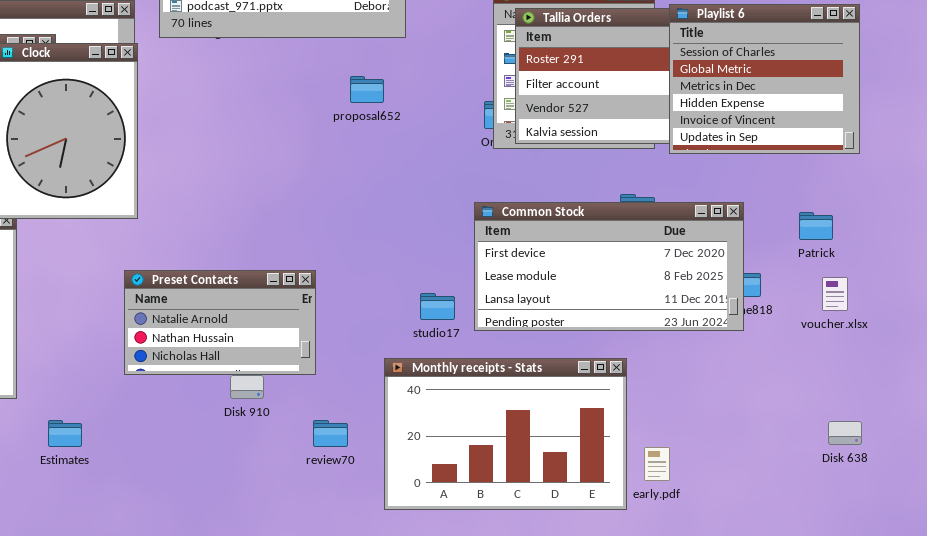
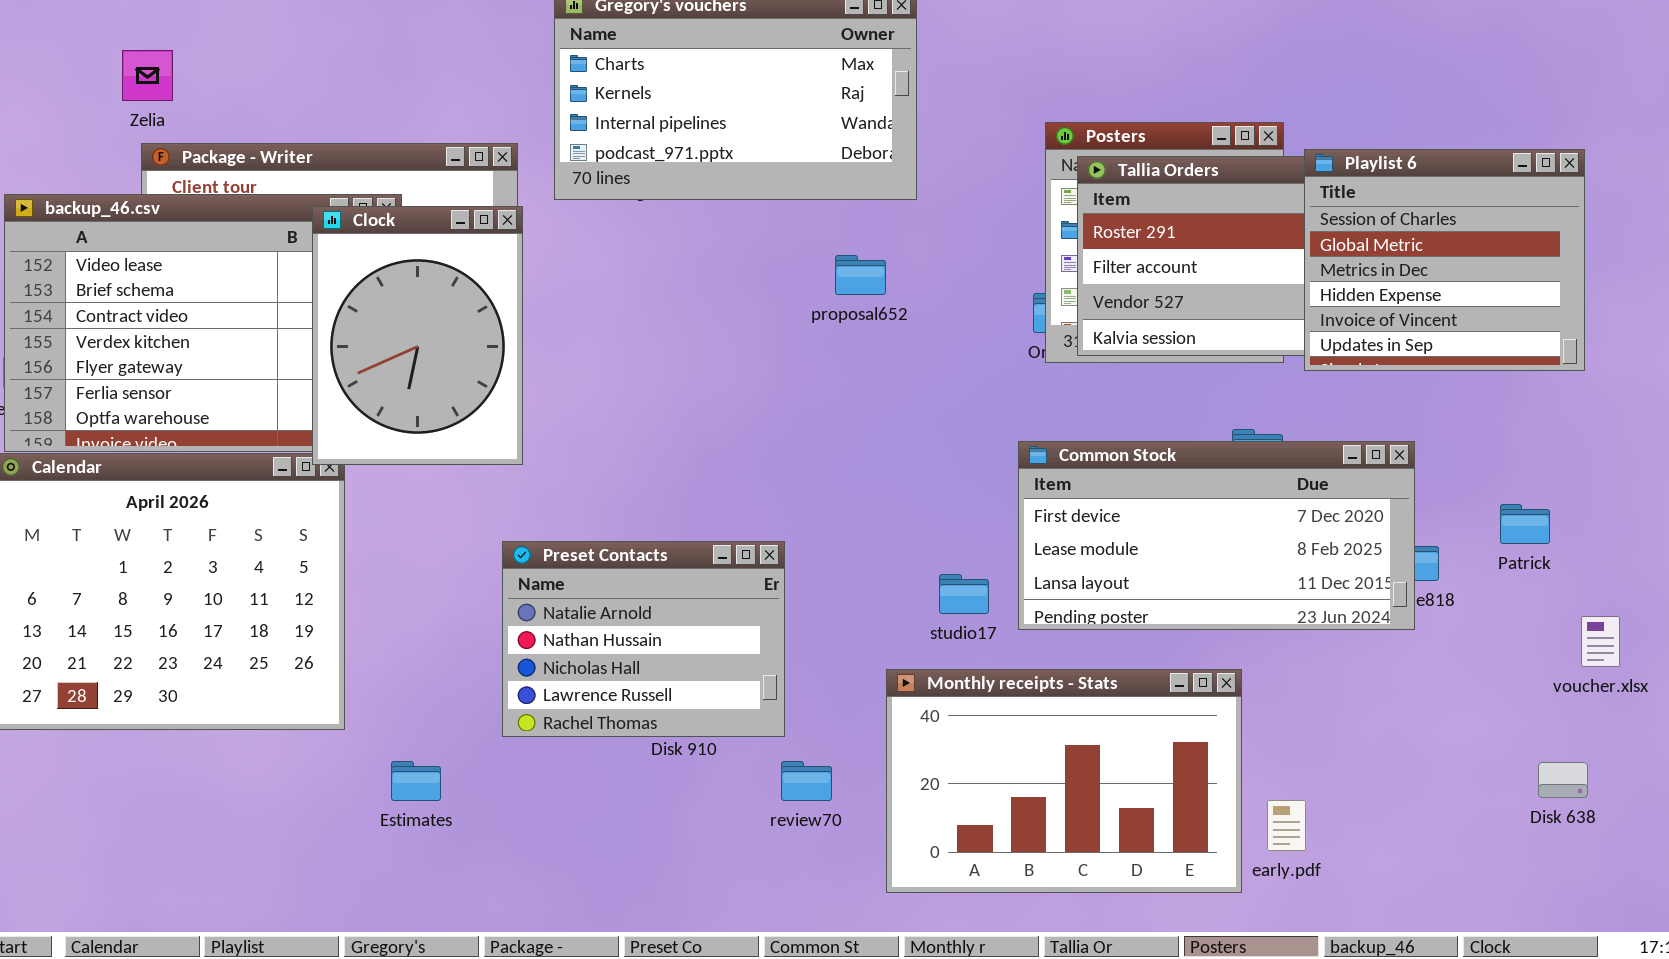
Patrick: [799,212,833,240] -> [1500,504,1550,544], moved
Preset Contacts: [124,270,316,375] -> [502,541,785,737], resized
voucher.xlsx: [822,277,848,311] -> [1581,616,1620,667], moved

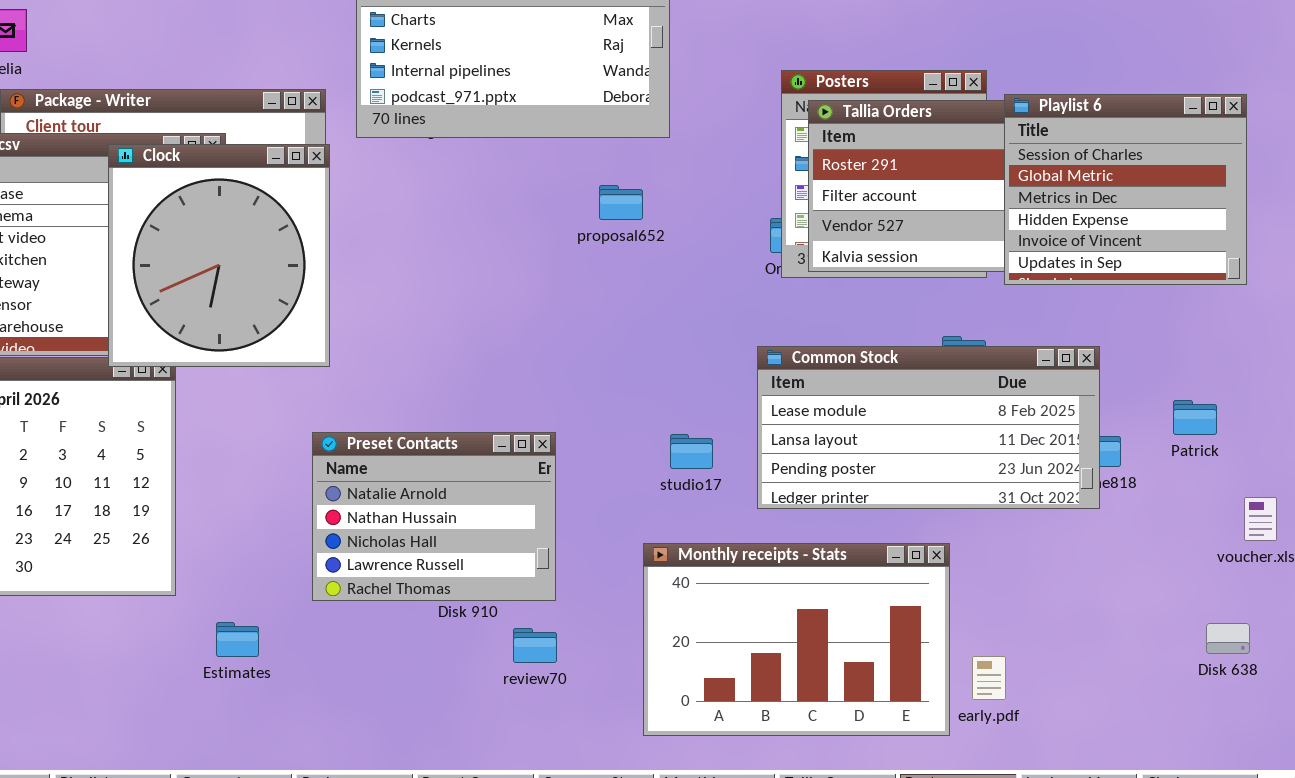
Clock: [312,206,523,465] -> [108,144,330,367], resized
Common Stock: [1018,441,1415,630] -> [757,346,1100,509], scrolled down 1 row
studio17: [939,574,989,614] -> [670,434,713,469], moved
review70: [781,761,832,801] -> [513,628,557,663], moved

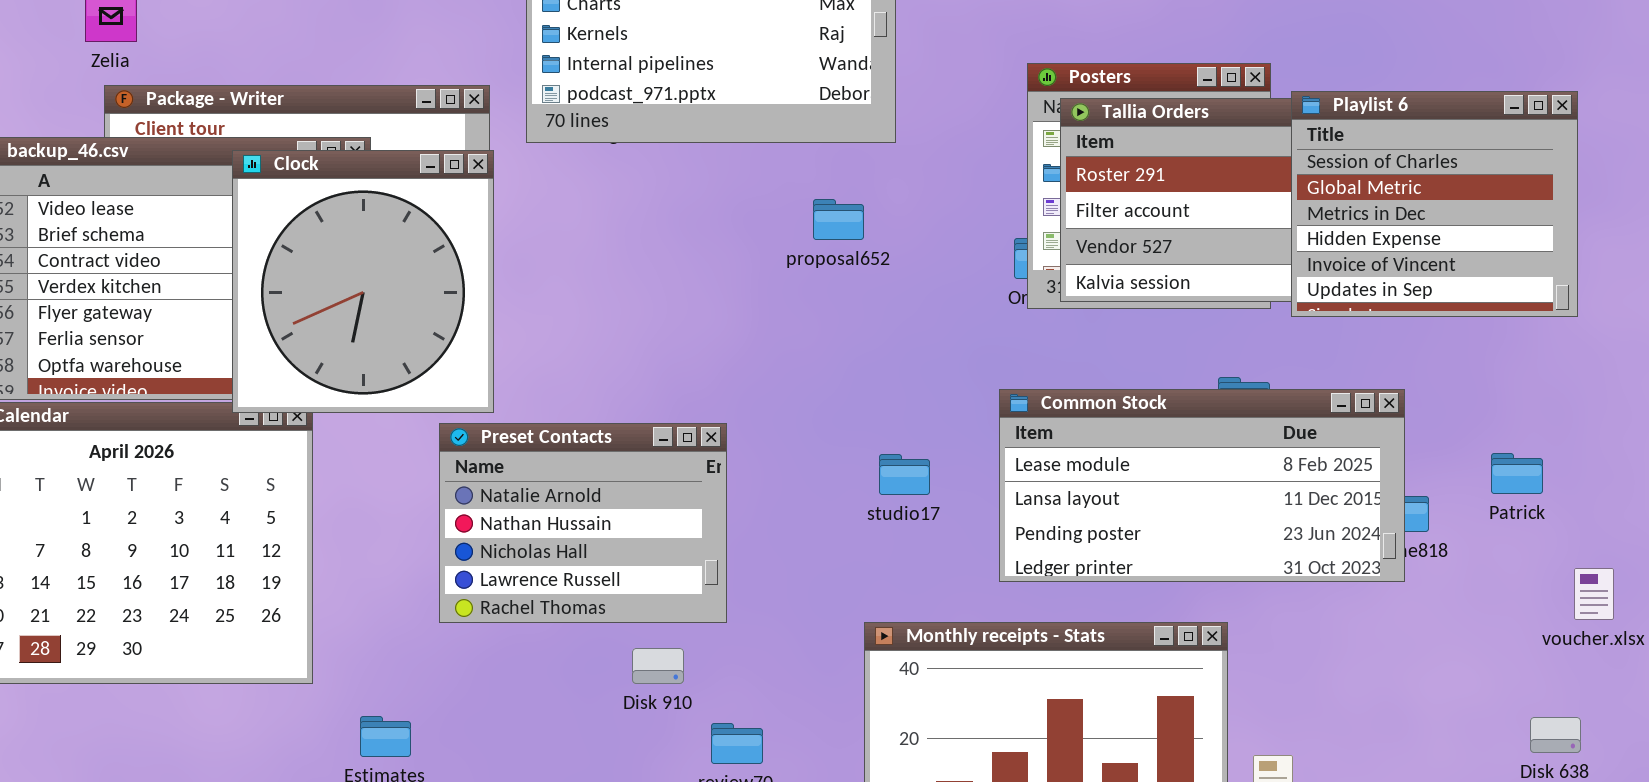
Preset Contacts: [312,432,556,601] -> [439,423,727,623], moved
studio17: [670,434,713,469] -> [879,454,930,495], moved

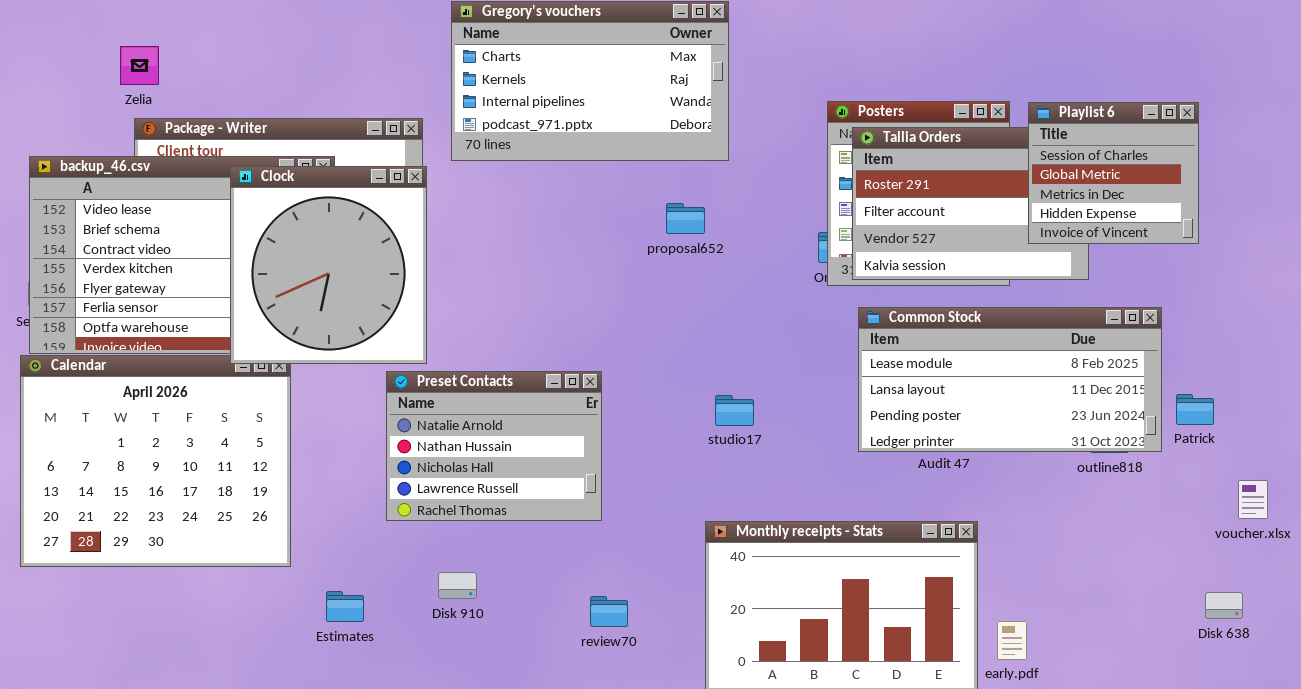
Playlist 6: [1291,91,1578,317] -> [1028,102,1199,244], moved, resized
Common Stock: [999,389,1405,582] -> [858,307,1162,452], moved
Disk 910: [632,648,684,684] -> [438,572,477,599], moved

